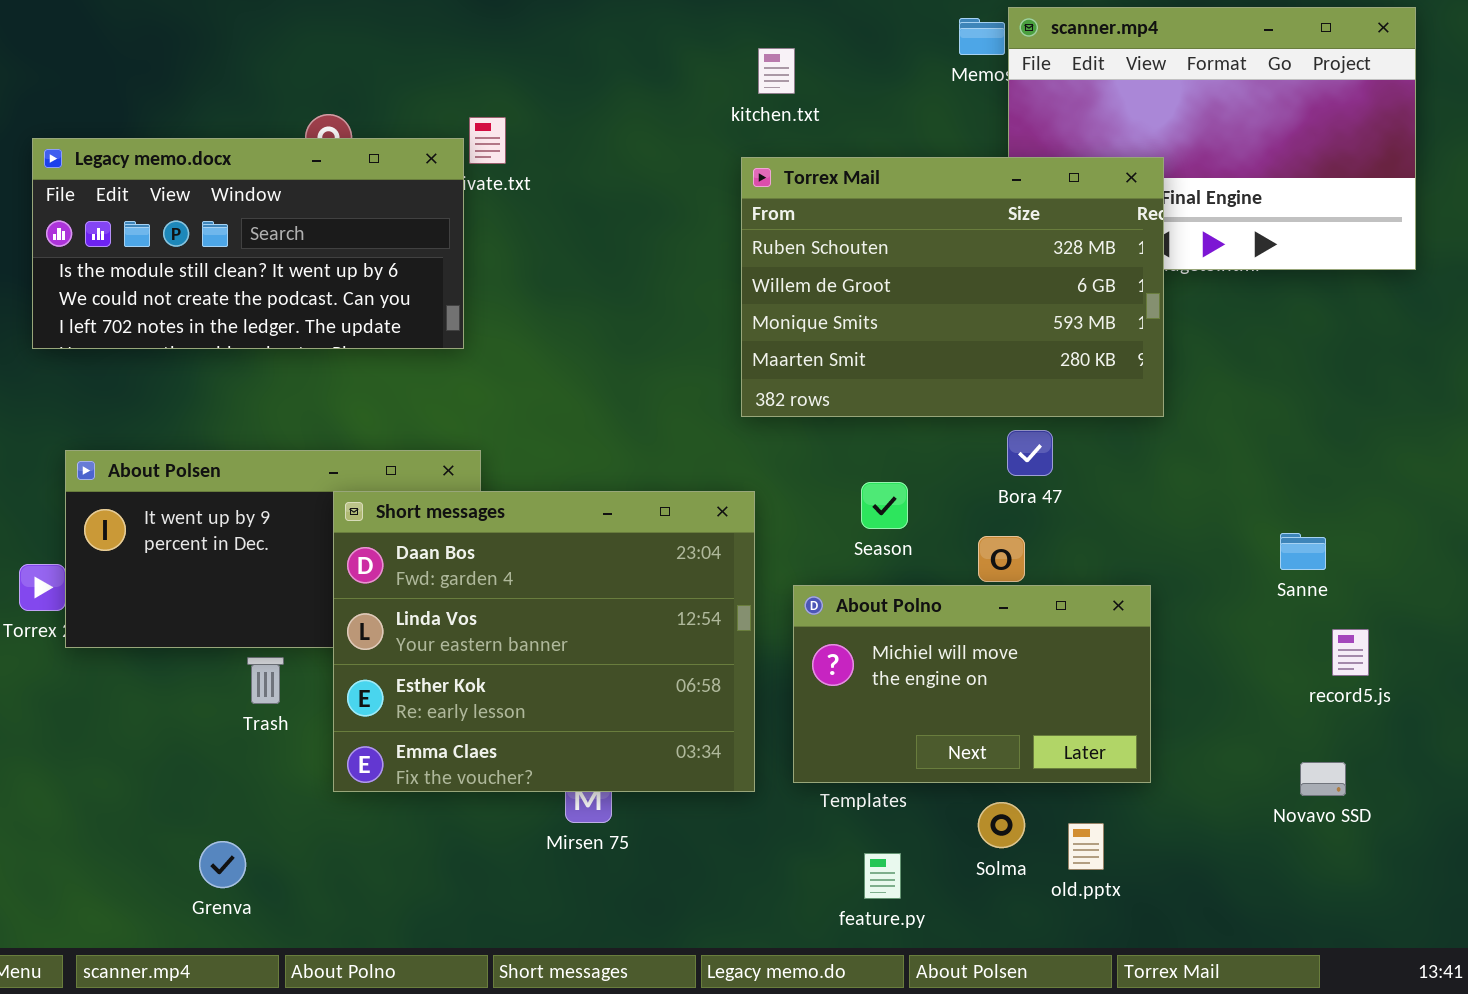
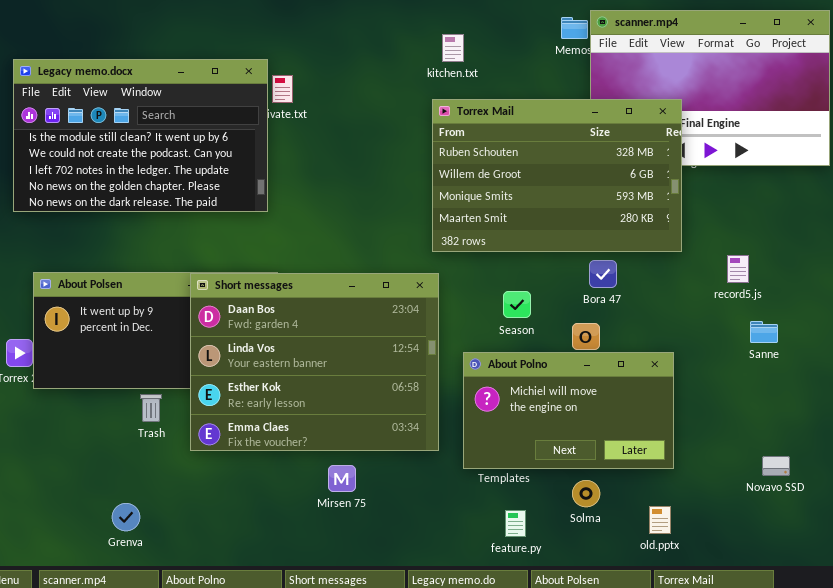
Legacy memo.docx: [32,138,464,349] -> [13,59,268,212], resized
Short messages: [333,491,755,792] -> [190,273,439,451], moved
record5.js: [1332,629,1369,676] -> [727,255,749,283], moved
old.pptx: [1068,823,1104,870] -> [649,506,671,534], moved

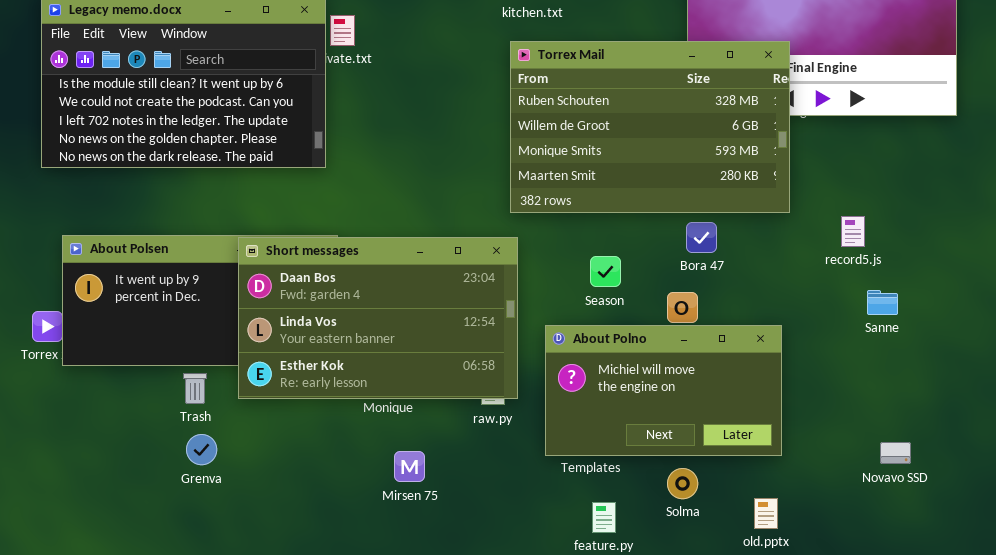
Short messages: [190,273,439,451] -> [238,237,518,399], resized
Grenva: [112,503,140,531] -> [186,434,217,465], moved

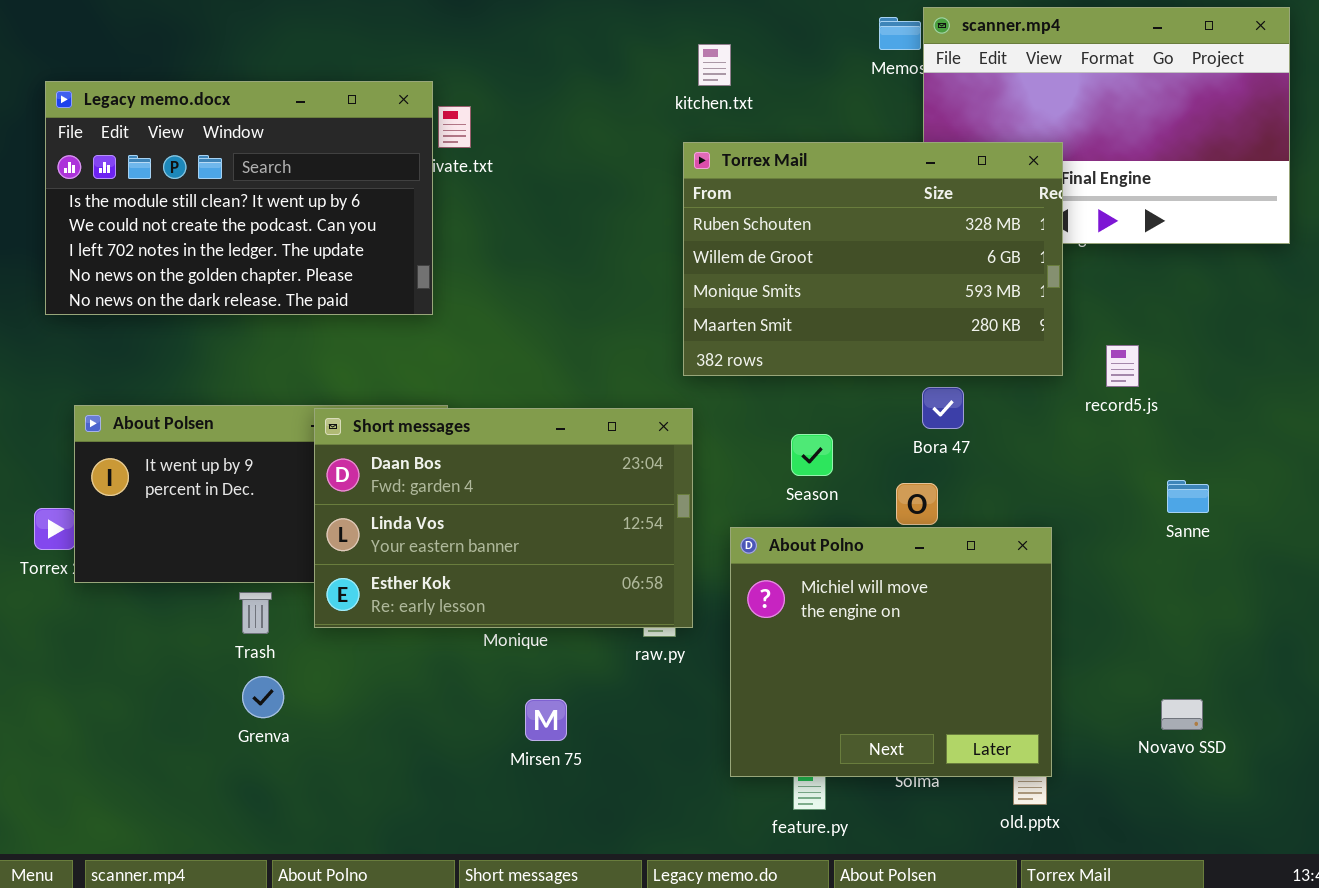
record5.js: [841,216,865,247] -> [1106,345,1139,387], moved
About Polno: [545,325,782,456] -> [730,527,1052,777], resized
Novavo SSD: [880,442,911,464] -> [1161,699,1203,730], moved

